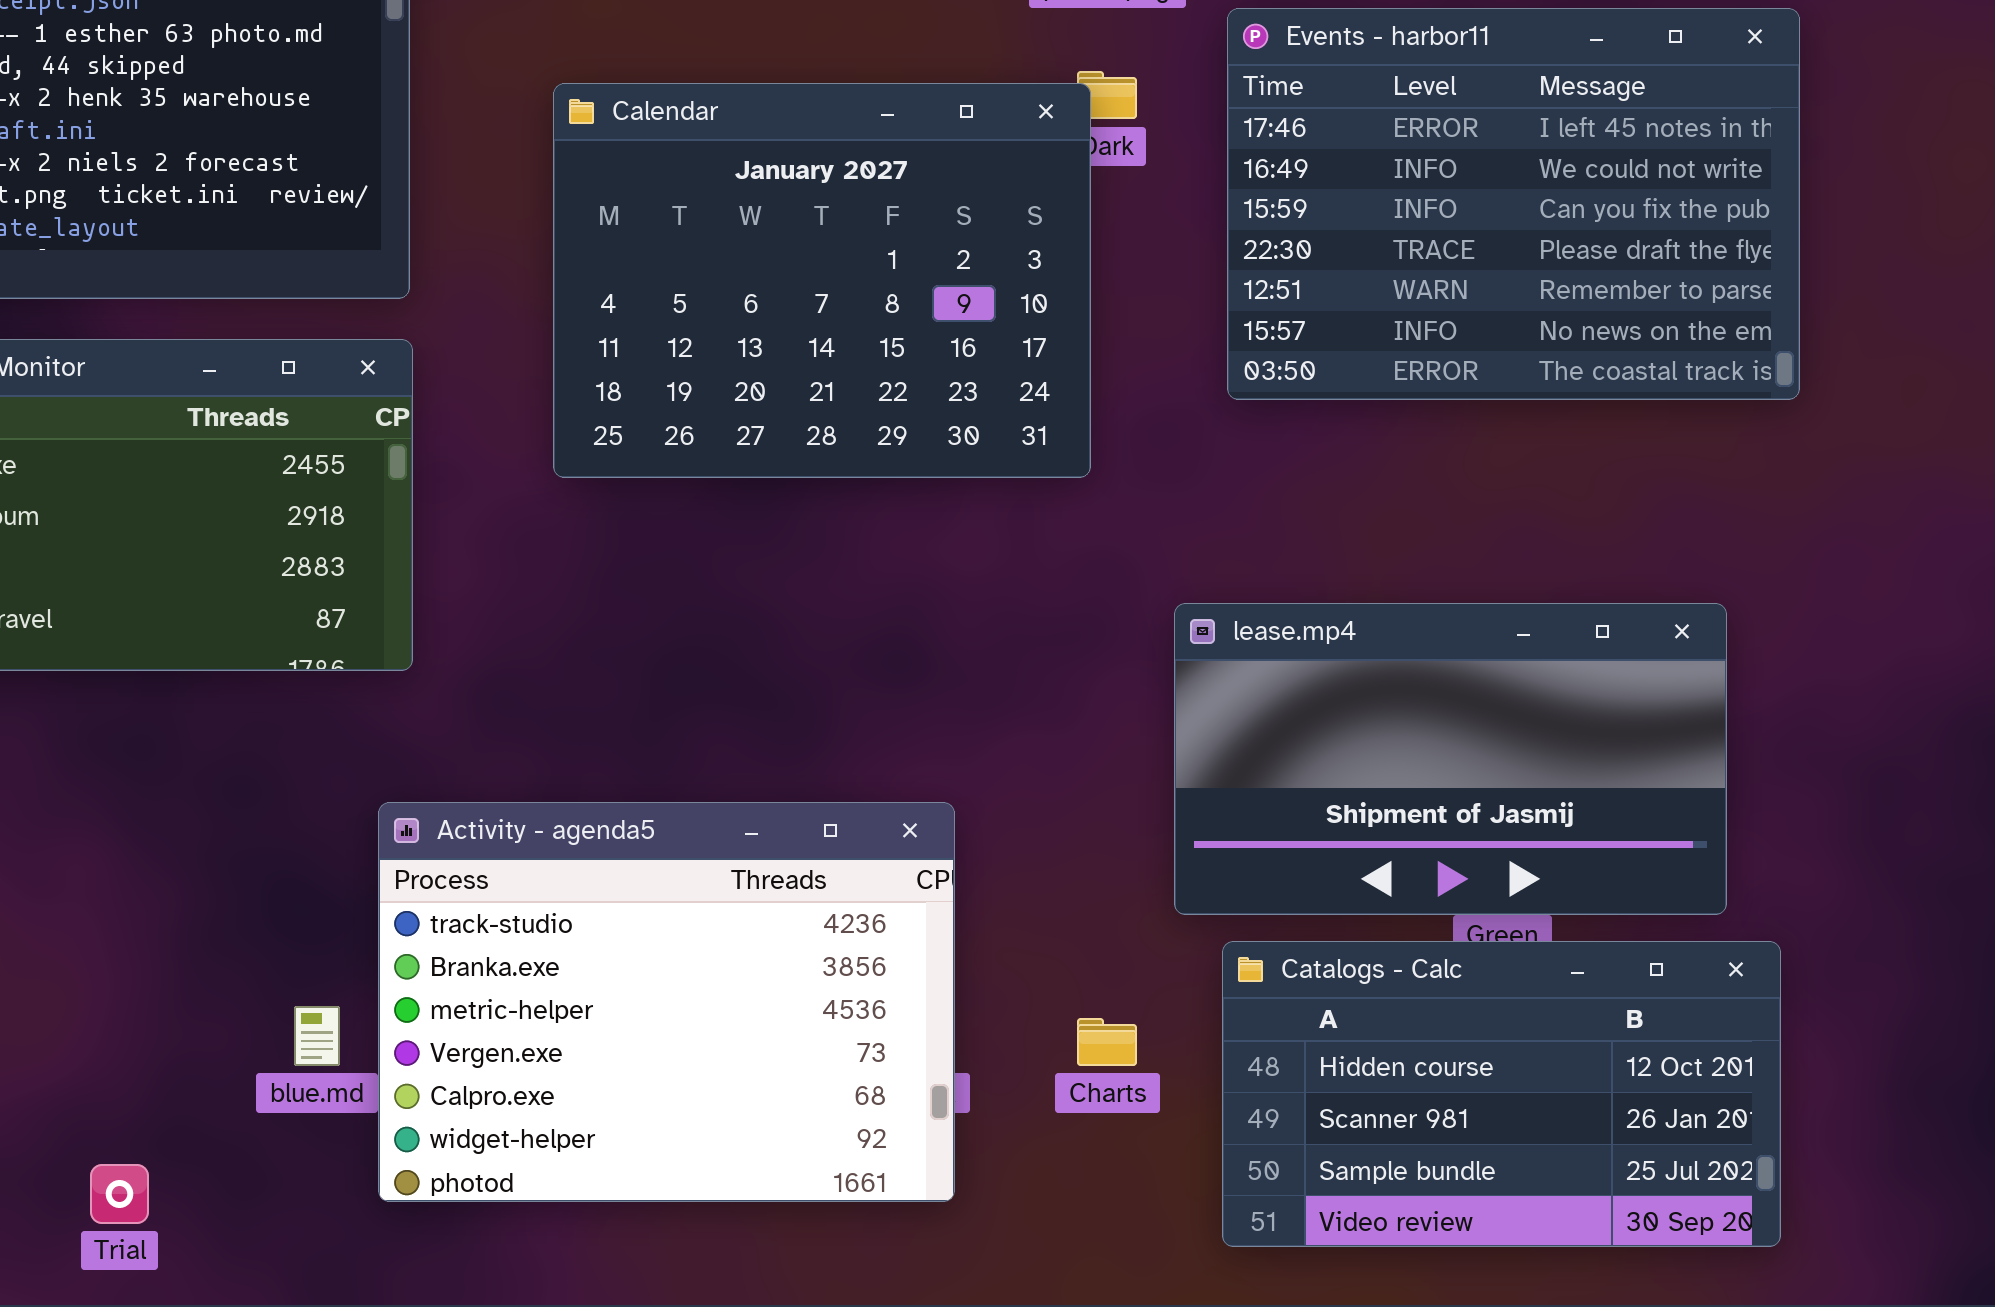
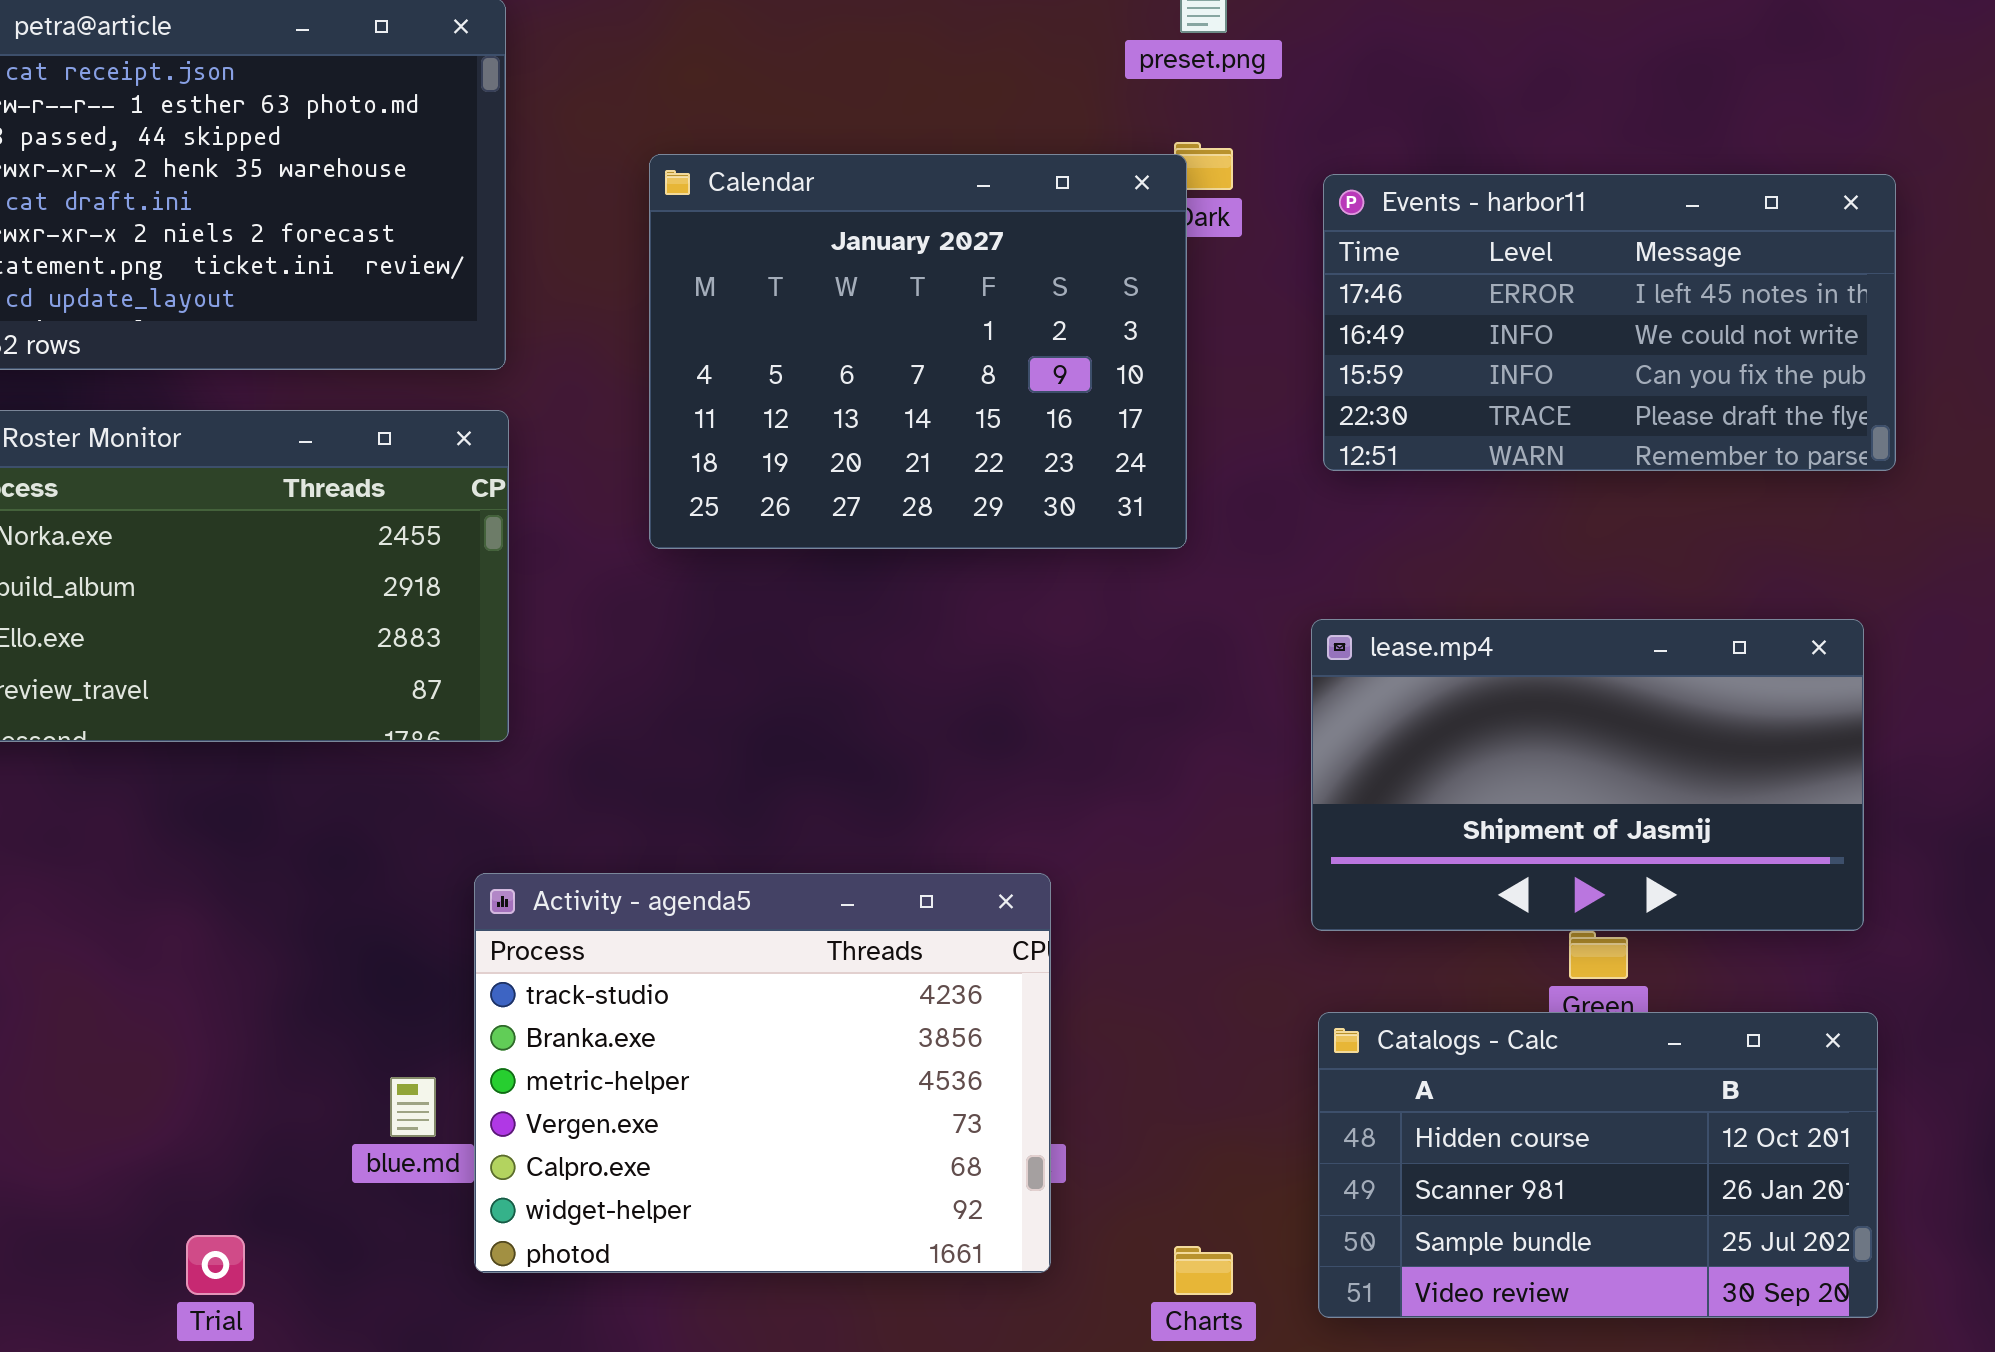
Events - harbor11: [1227,8,1800,400] -> [1323,174,1896,471], resized
lease.mp4: [1174,603,1727,915] -> [1311,619,1864,931], moved
Charts: [1077,1018,1137,1066] -> [1174,1246,1233,1295], moved

